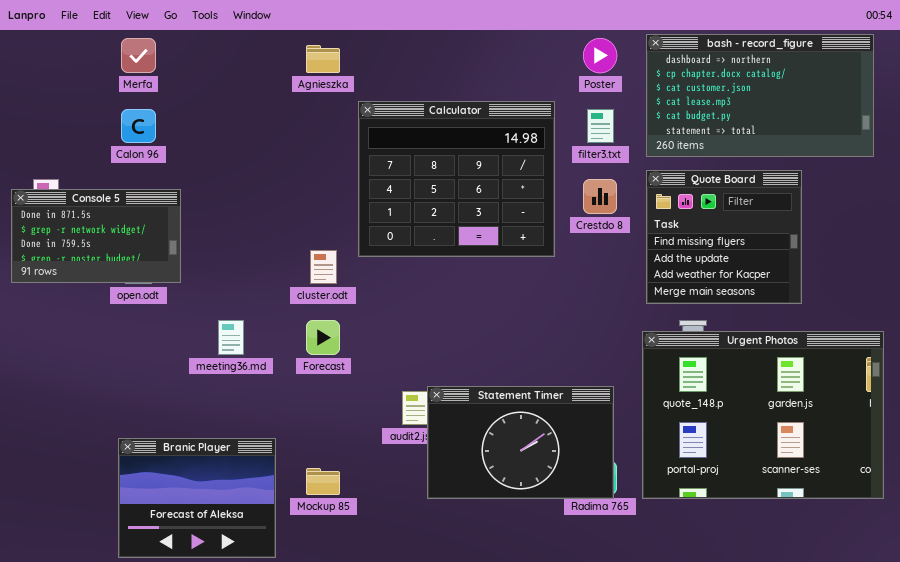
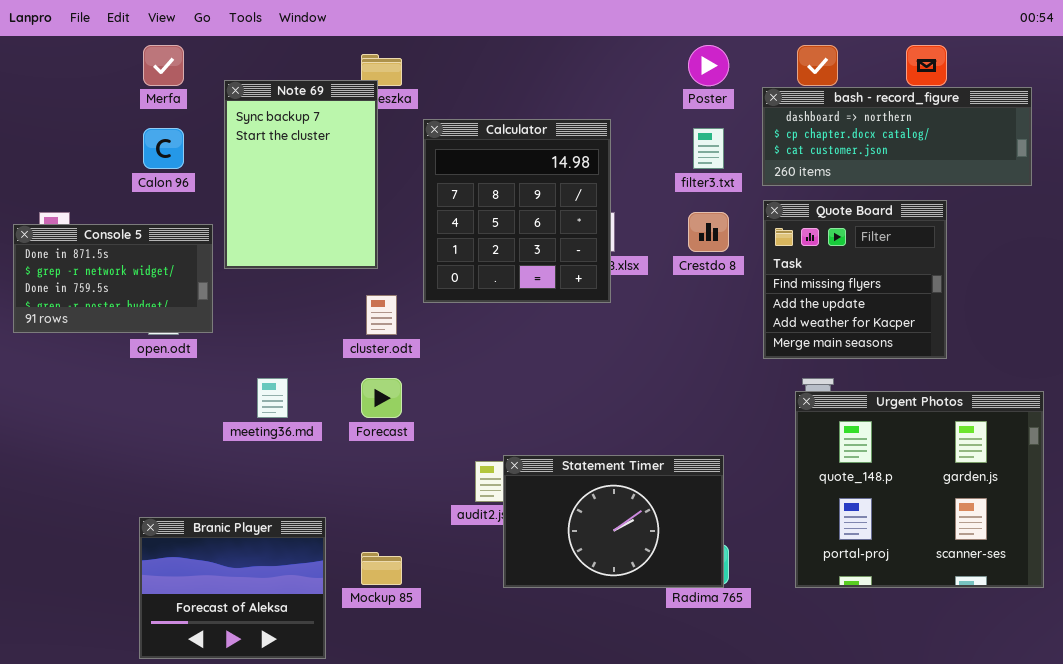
bash - record_figure: [646,34,874,157] -> [762,87,1032,186], resized
Note 69: none -> [224,80,378,269], opened
Calculator: [358,101,555,257] -> [423,119,611,303], resized
Urgent Photos: [642,331,884,499] -> [795,391,1044,588], resized

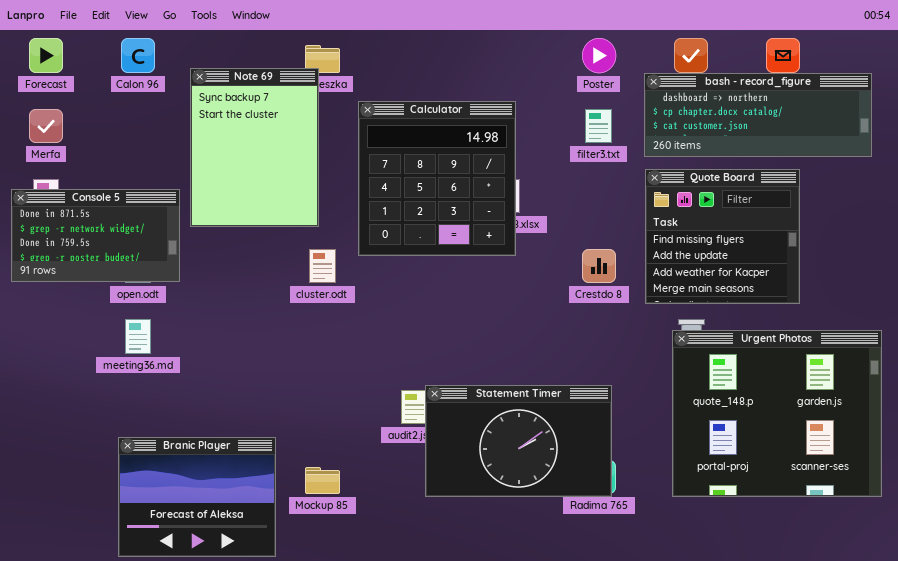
Merfa: [143,45,184,86] -> [29,109,63,143], moved
Calon 96: [143,128,184,169] -> [121,38,155,73], moved
Crestdo 8: [688,212,729,252] -> [582,249,616,283], moved
meeting36.md: [257,378,288,418] -> [125,319,151,354], moved
Forecast: [361,378,402,418] -> [29,38,63,73], moved

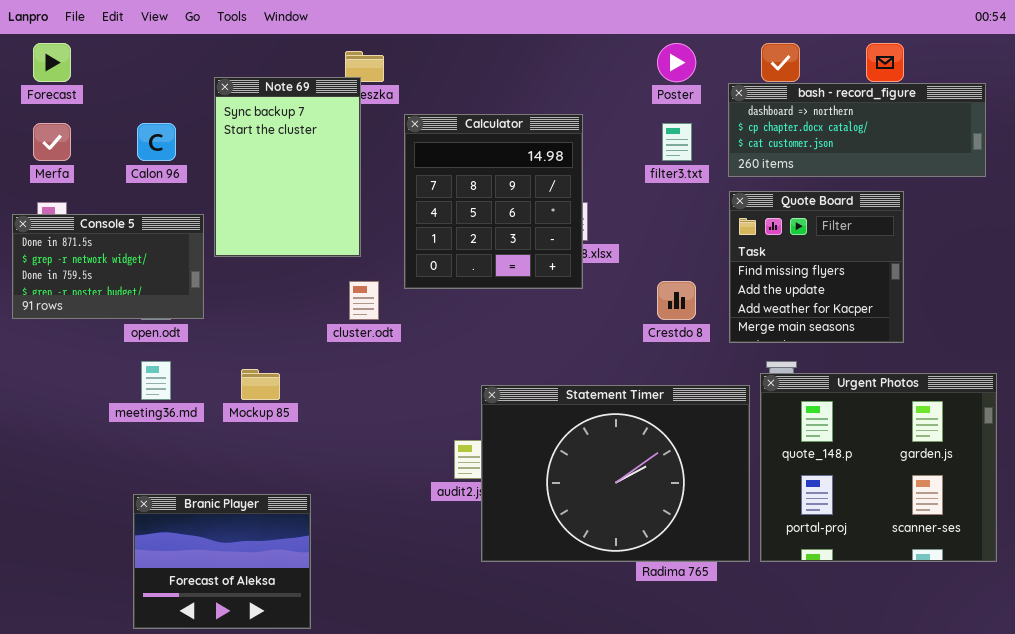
Calon 96: [121,38,155,73] -> [137,123,176,161], moved
Statement Timer: [425,385,612,497] -> [481,385,750,562], resized
Mockup 85: [305,467,340,494] -> [241,369,280,400], moved

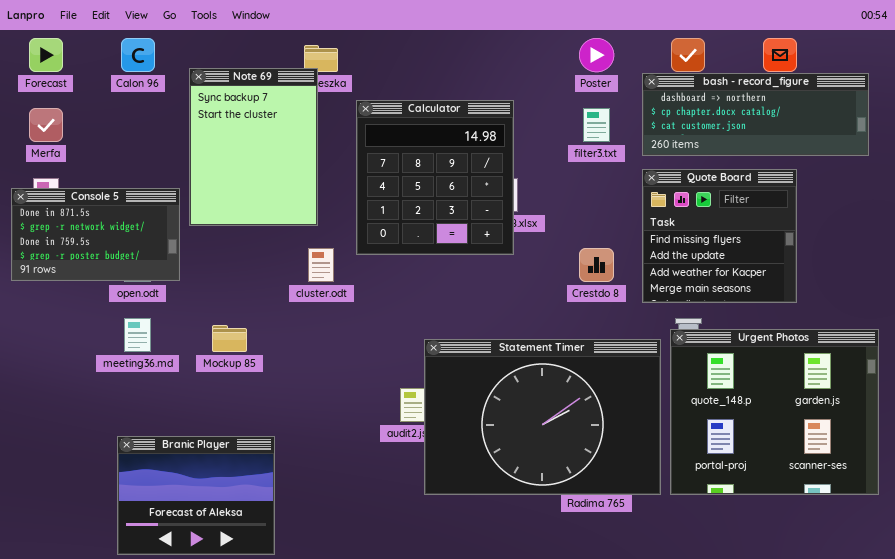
Calon 96: [137,123,176,161] -> [121,38,155,72], moved

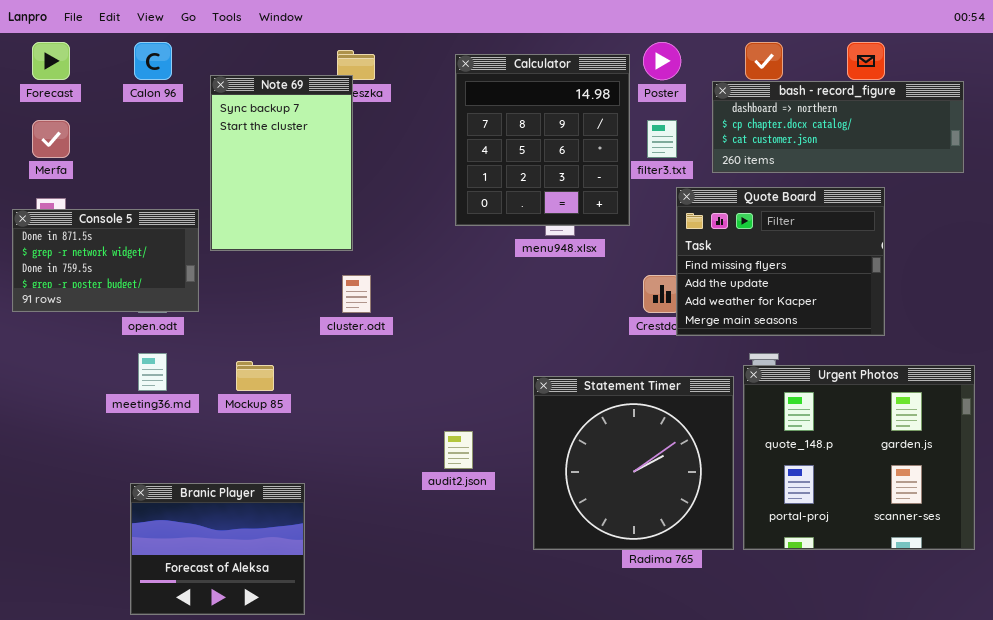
Calculator: [356,100,514,255] -> [455,54,630,226], moved
Quote Board: [642,169,797,303] -> [676,187,885,336], resized
Statement Timer: [424,339,661,495] -> [533,376,734,550], resized

